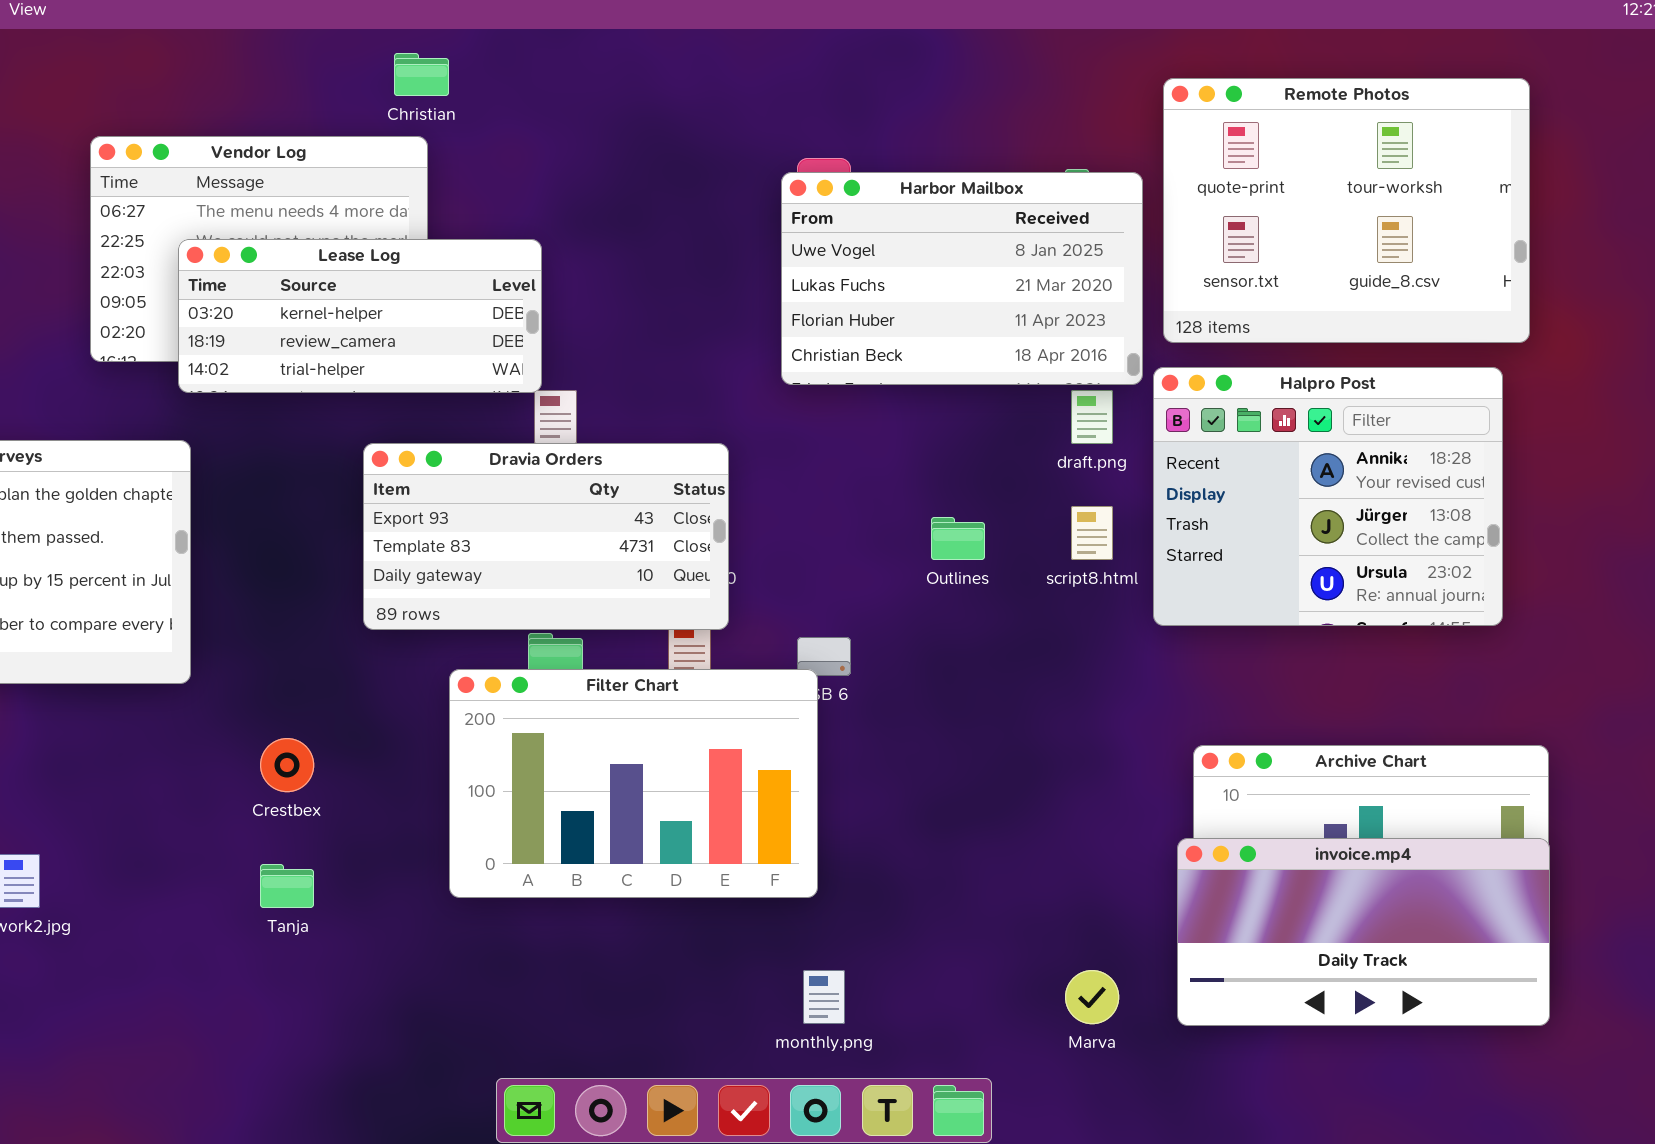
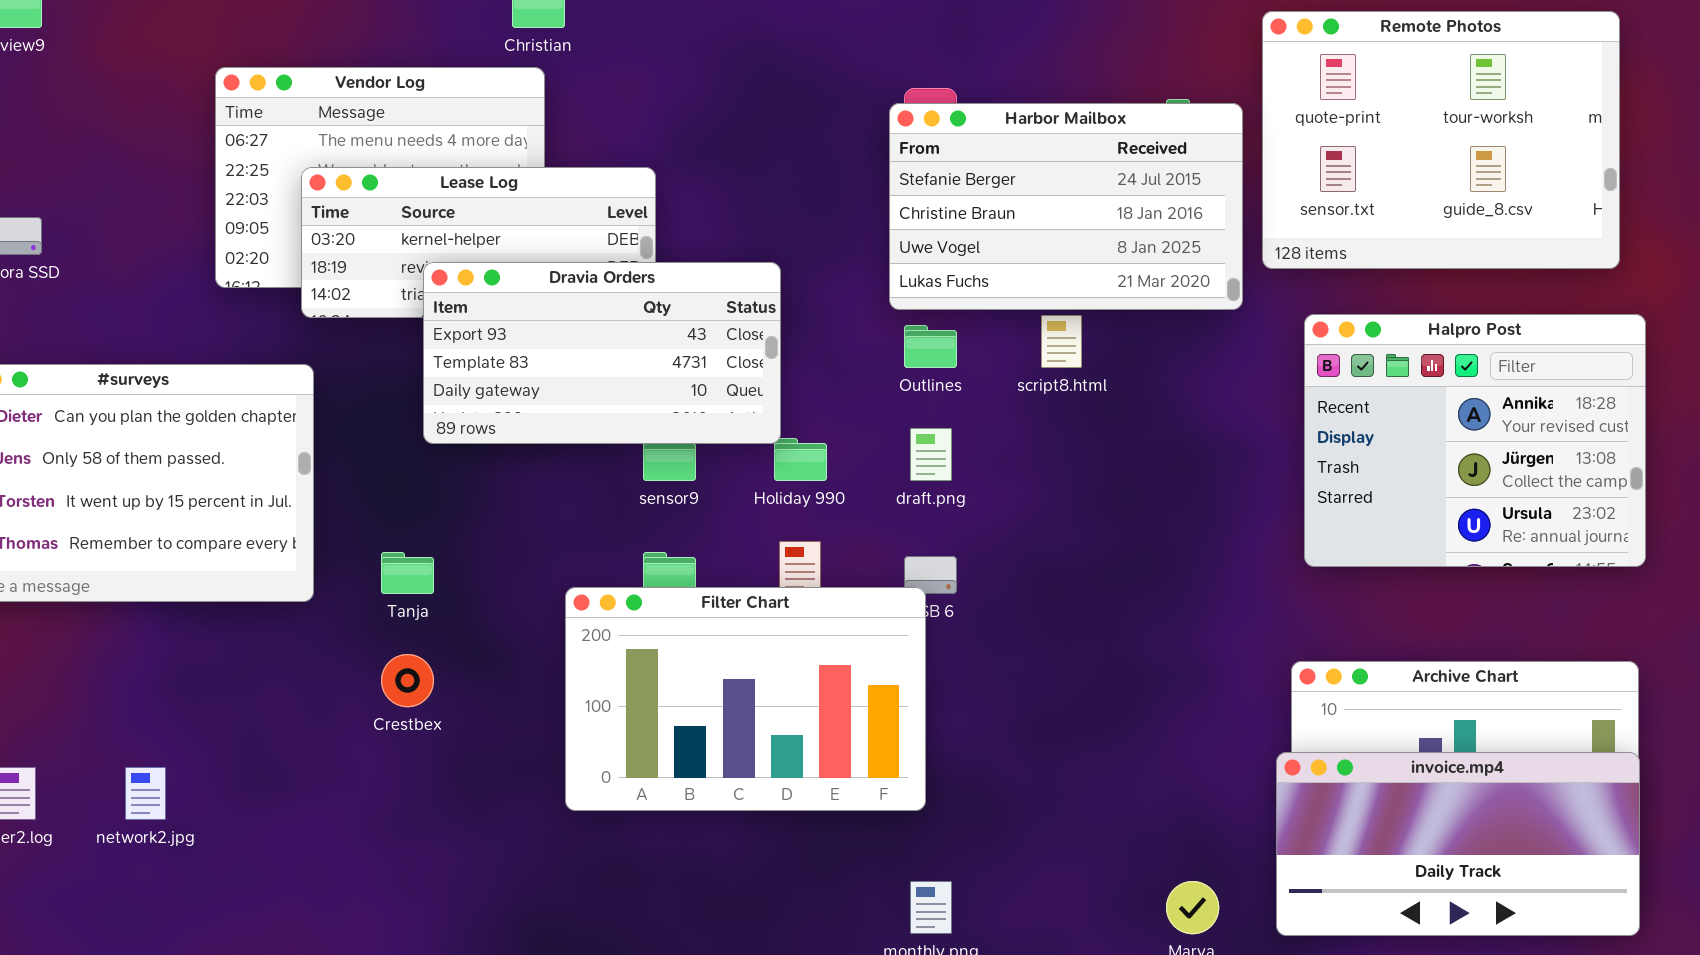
Harbor Mailbox: [781,172,1143,385] -> [889,103,1243,310], scrolled up 2 rows
Halpro Post: [1153,367,1503,626] -> [1304,314,1646,567], moved
draft.png: [1071,390,1113,444] -> [910,428,952,481], moved
Dravia Orders: [363,443,729,630] -> [423,262,781,444], moved
script8.html: [1071,506,1113,560] -> [1041,315,1082,368], moved
Outlines: [931,517,985,560] -> [904,325,957,368], moved
Tanja: [260,864,314,908] -> [381,552,434,594], moved

